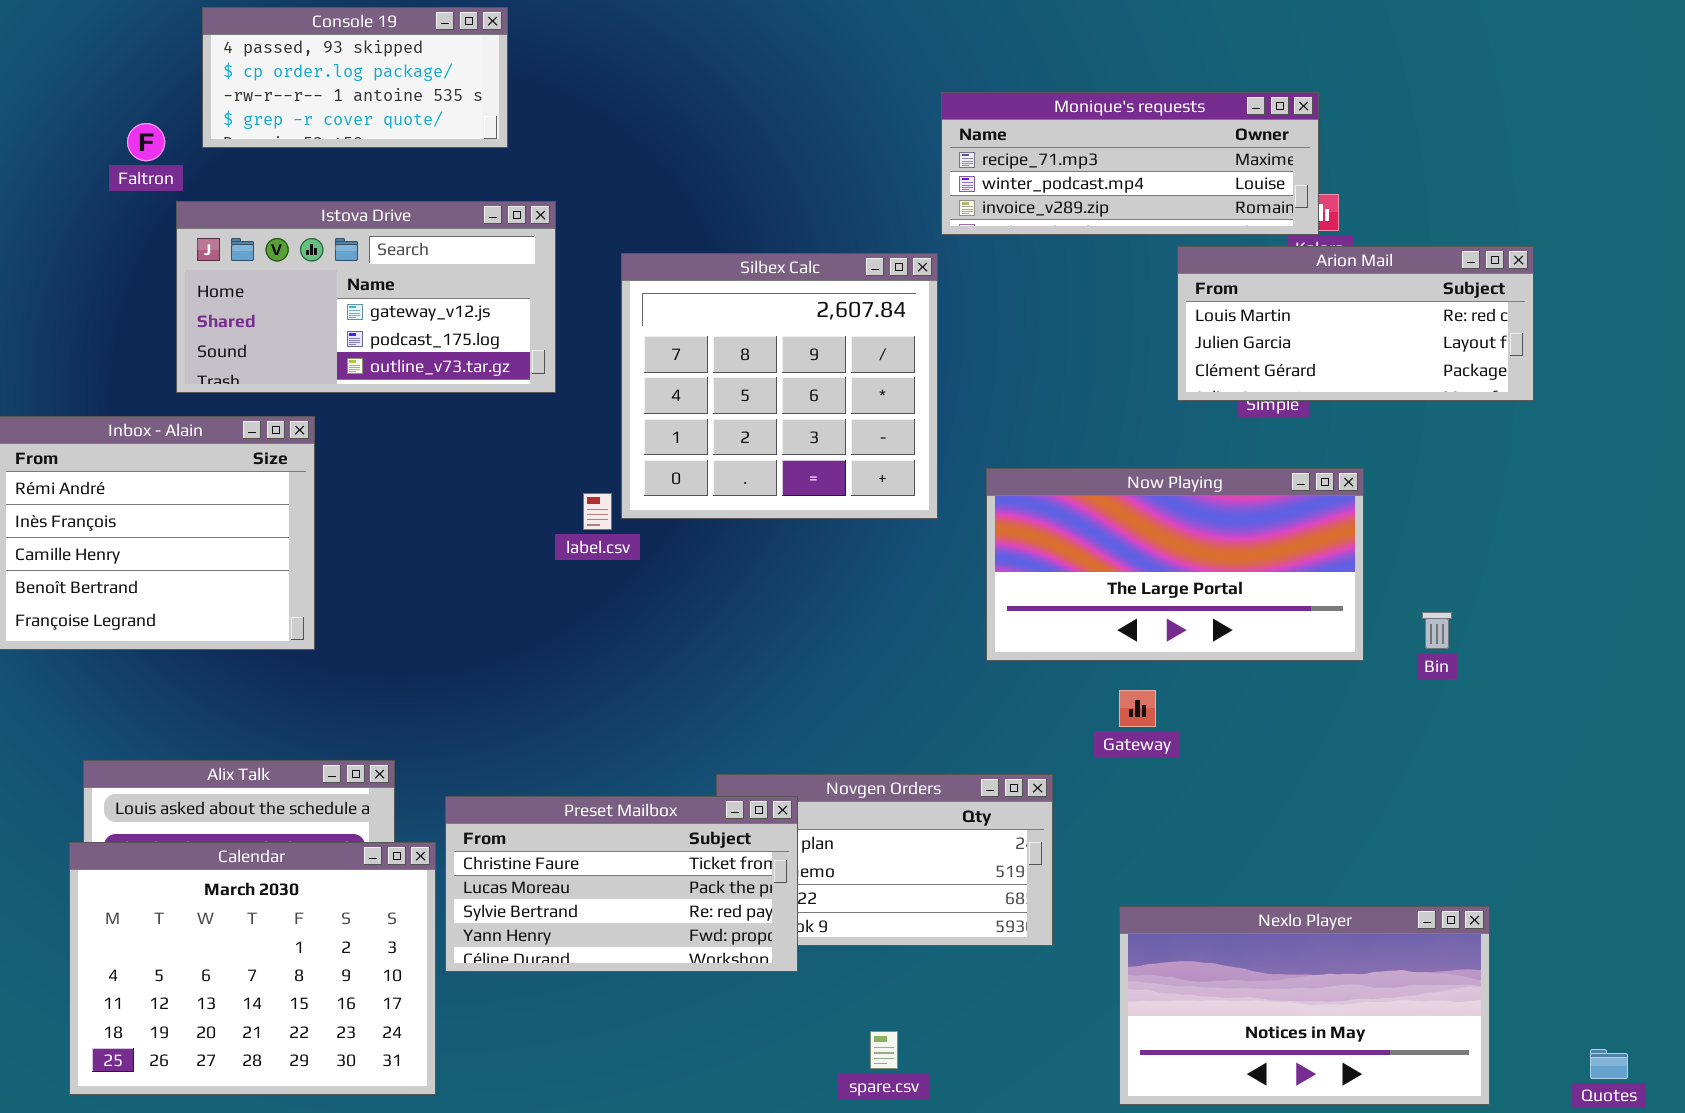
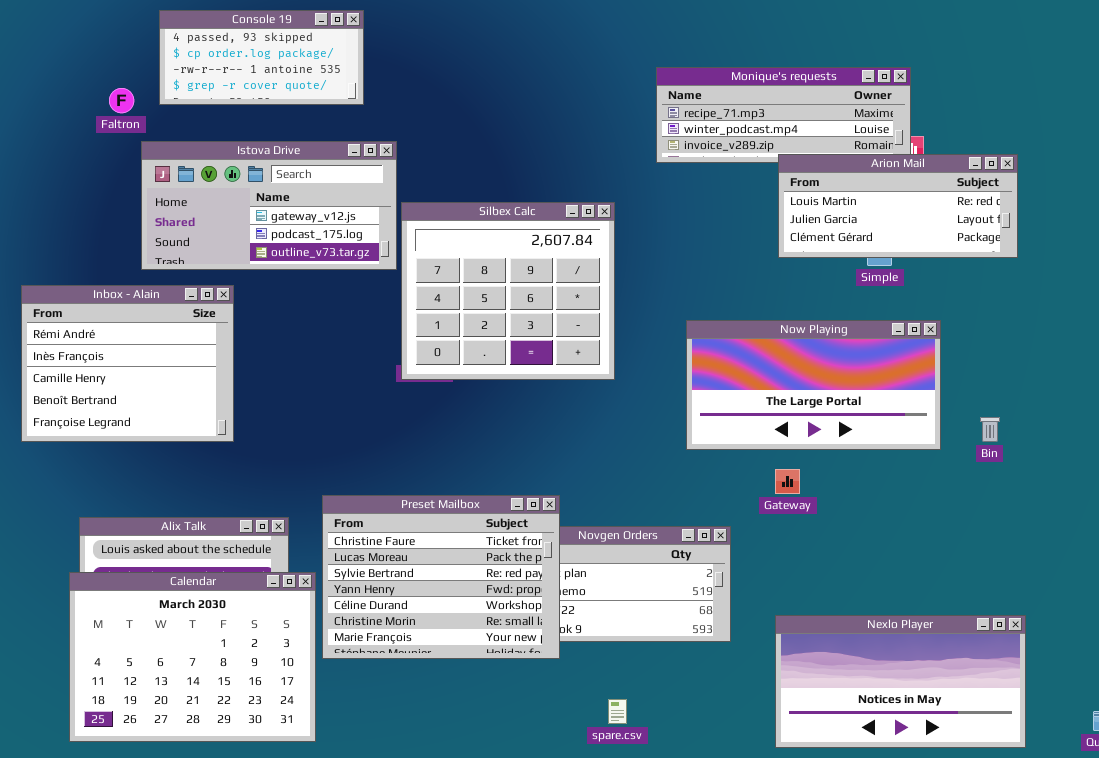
Arion Mail: [1177,246,1534,401] -> [778,154,1018,258], moved
Silbex Calc: [621,253,938,519] -> [401,202,615,380], moved
Preset Mailbox: [445,796,798,972] -> [322,495,560,659], resized

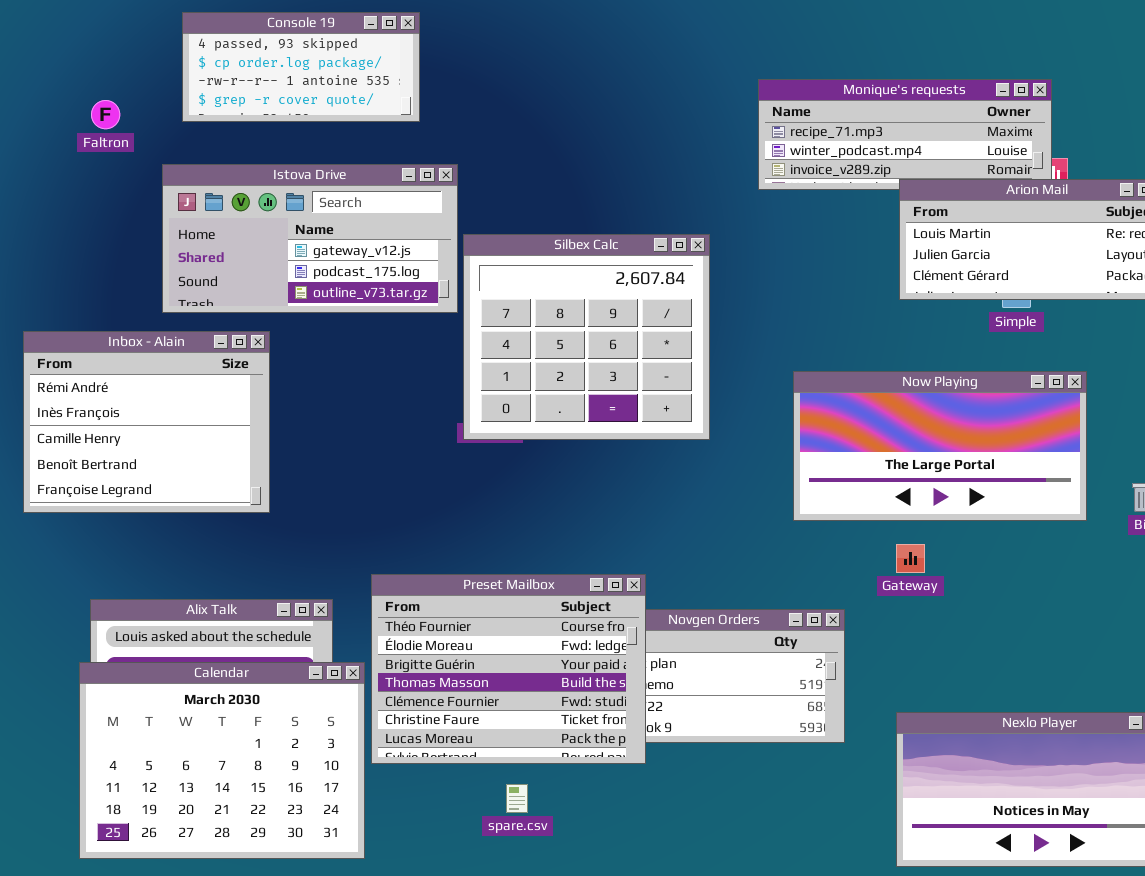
Faltron: [109,88,134,113] -> [91,100,120,129], moved
Preset Mailbox: [322,495,560,659] -> [371,574,646,764], scrolled up 5 rows
spare.csv: [608,699,627,724] -> [506,784,528,813], moved

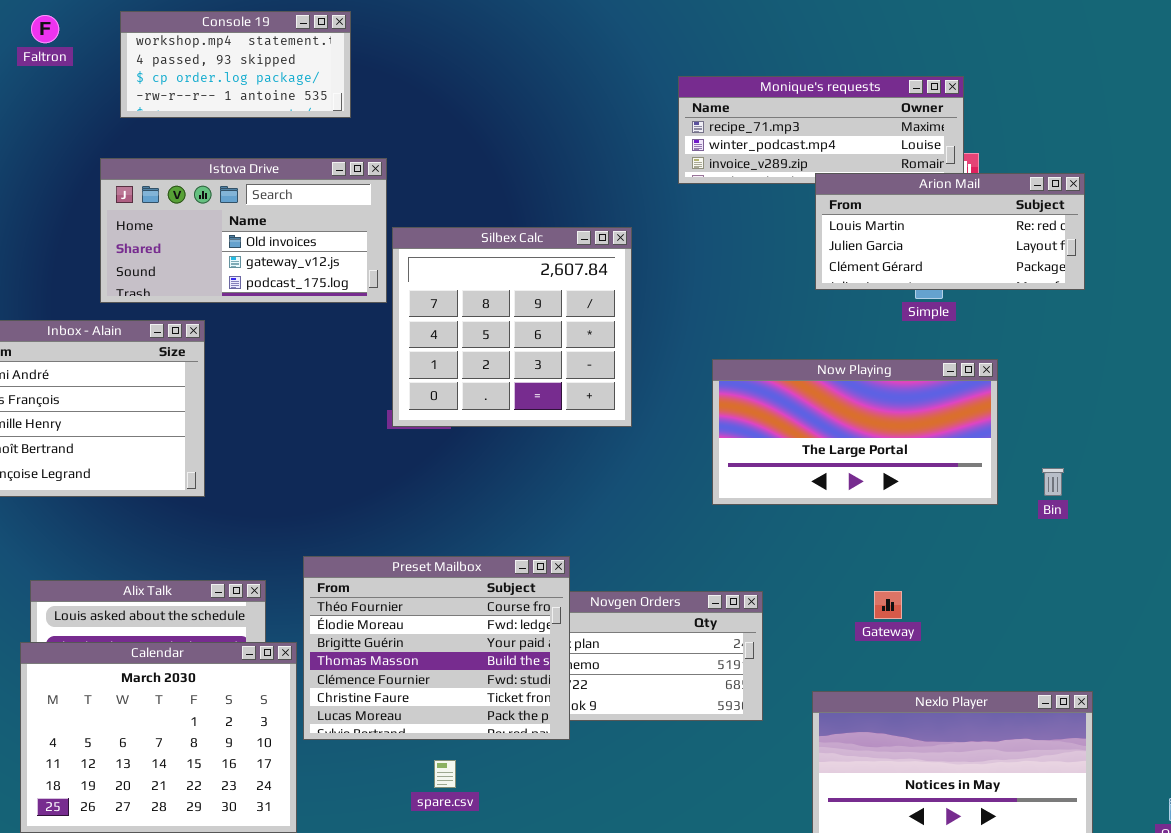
Console 19: [182,12,420,122] -> [120,11,351,118], scrolled up 1 row
Faltron: [91,100,120,129] -> [31,15,59,43], moved
Istova Drive: [162,164,458,313] -> [100,158,387,303], scrolled up 1 row
Gateway: [896,544,925,573] -> [874,591,902,619], moved

